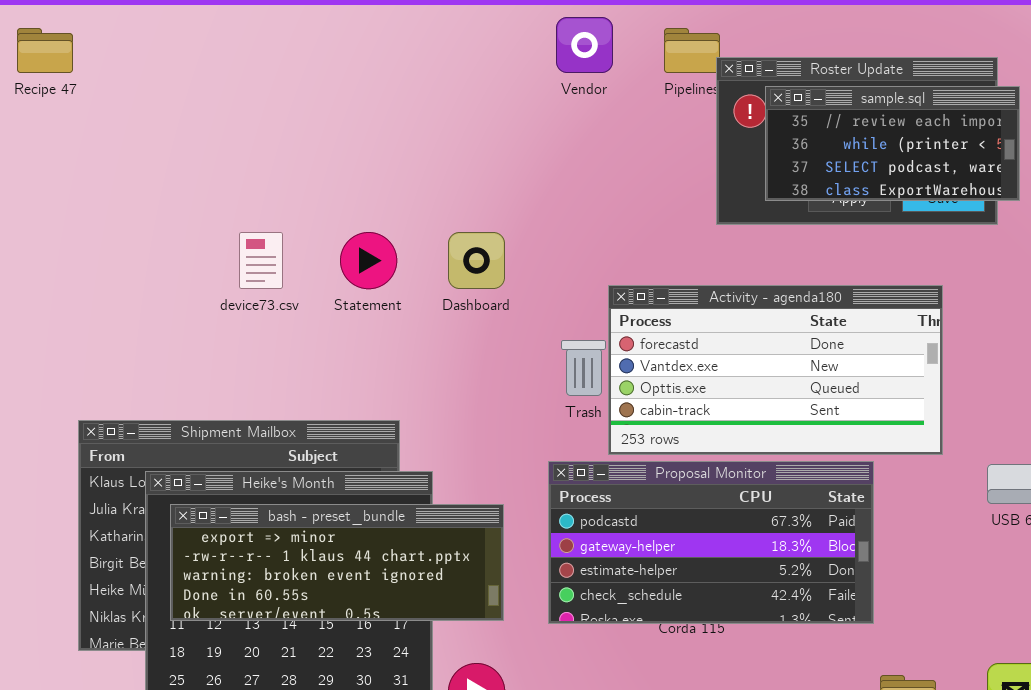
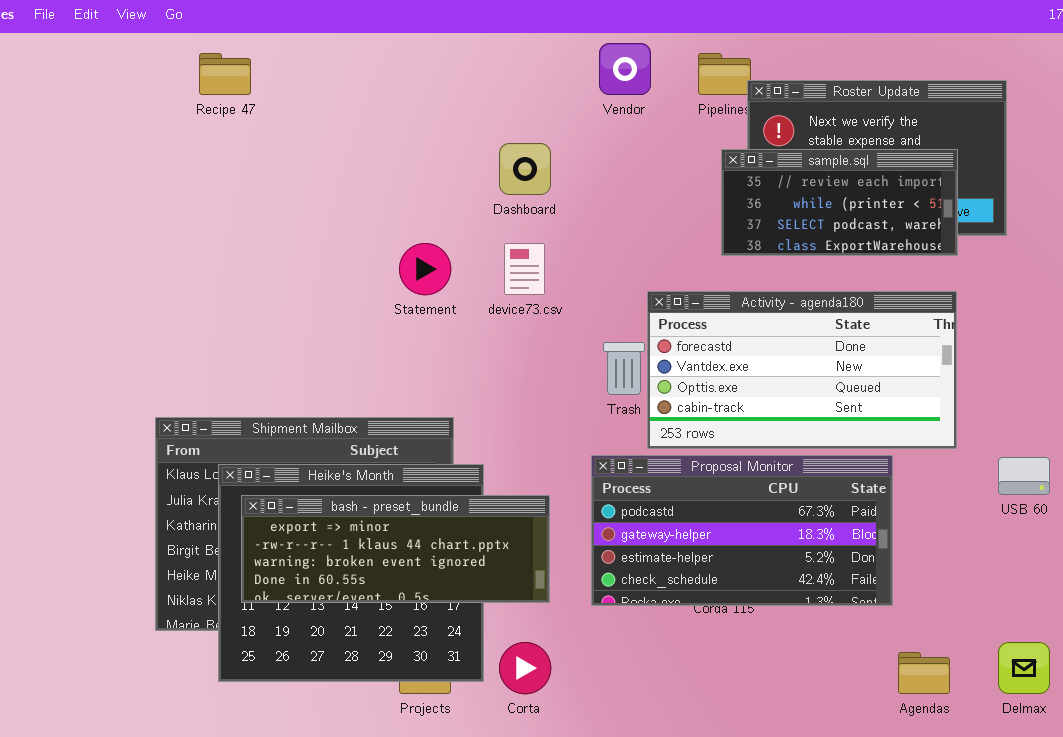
Recipe 47: [17,28,73,73] -> [199,53,251,95], moved
sample.sql: [765,86,1020,201] -> [721,149,958,256], moved
device73.csv: [239,232,283,289] -> [504,243,545,295], moved
Dashboard: [448,232,505,289] -> [499,143,551,195], moved

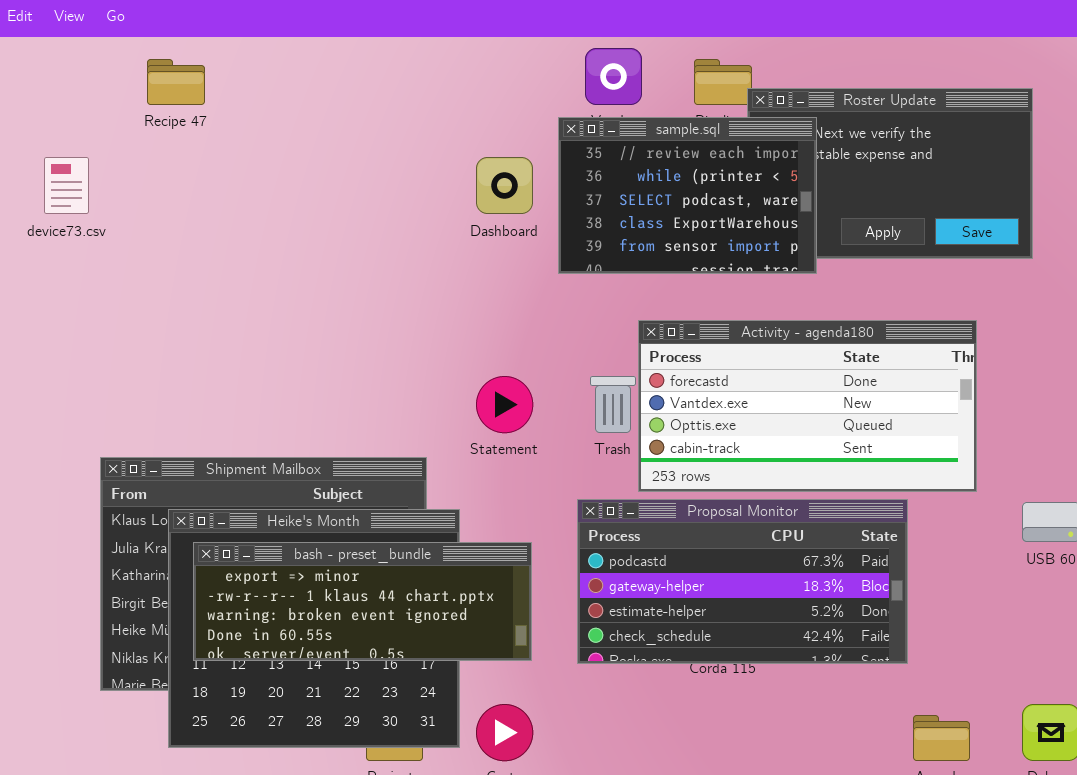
sample.sql: [721,149,958,256] -> [558,117,817,274], moved, resized
Statement: [399,243,451,295] -> [476,376,533,433], moved
device73.csv: [504,243,545,295] -> [44,157,89,214], moved

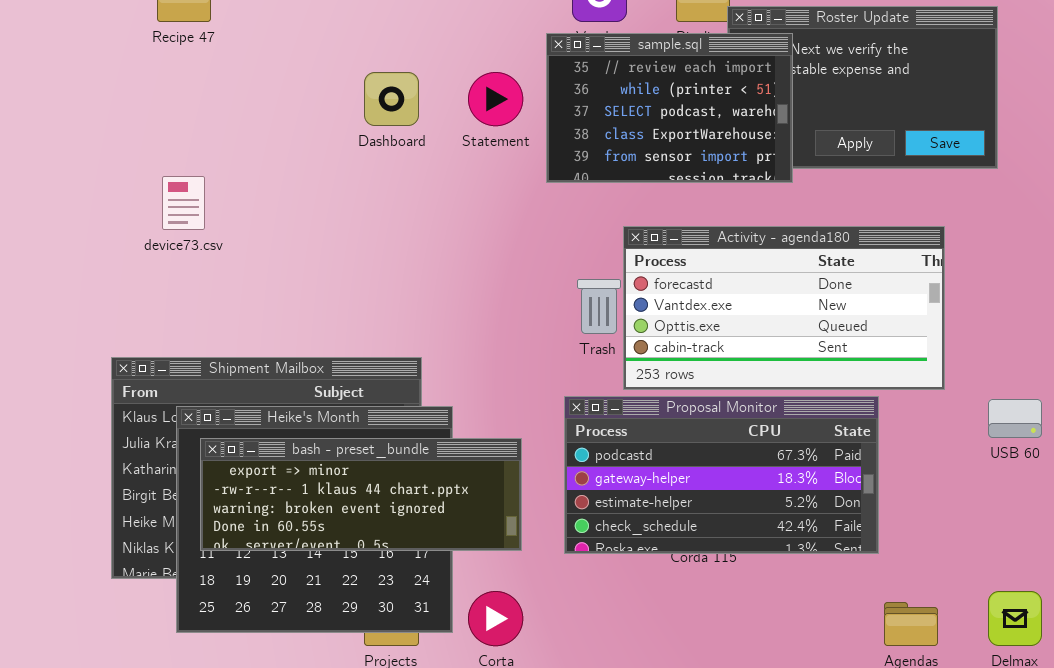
device73.csv: [44,157,89,214] -> [162,176,205,230], moved
Dashboard: [476,157,533,214] -> [364,72,419,126], moved
Statement: [476,376,533,433] -> [468,72,523,126], moved

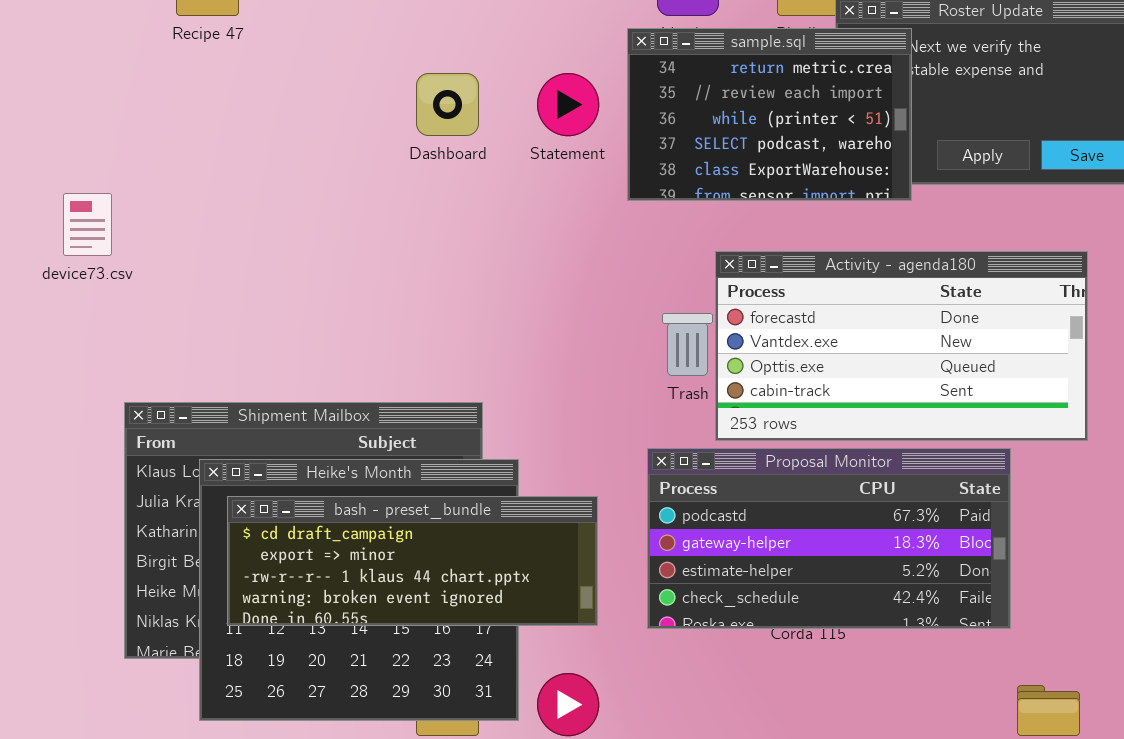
sample.sql: [546,33,793,183] -> [627,28,912,201], scrolled up 1 row
device73.csv: [162,176,205,230] -> [63,193,112,256], moved
bash - preset_bundle: [200,438,522,551] -> [227,496,598,626], scrolled up 1 row

